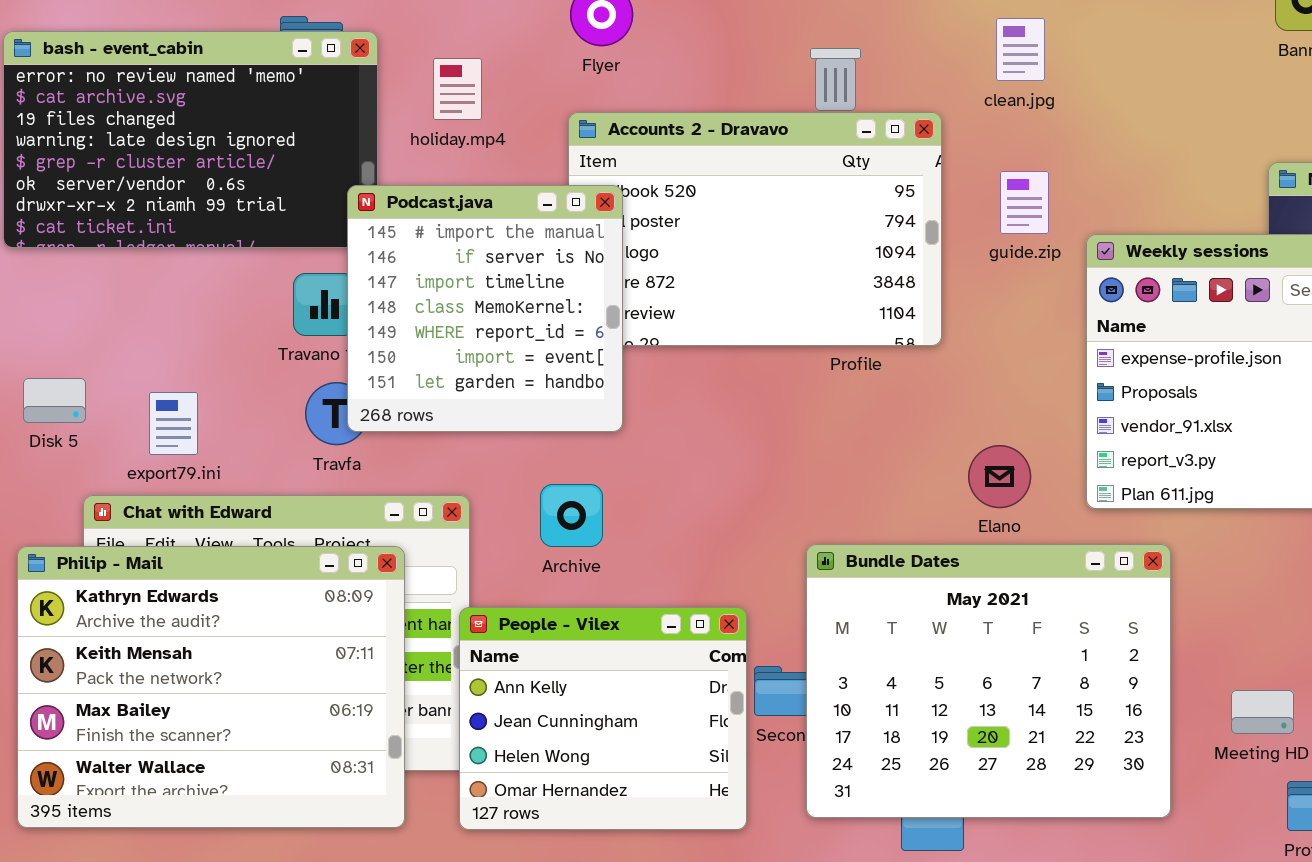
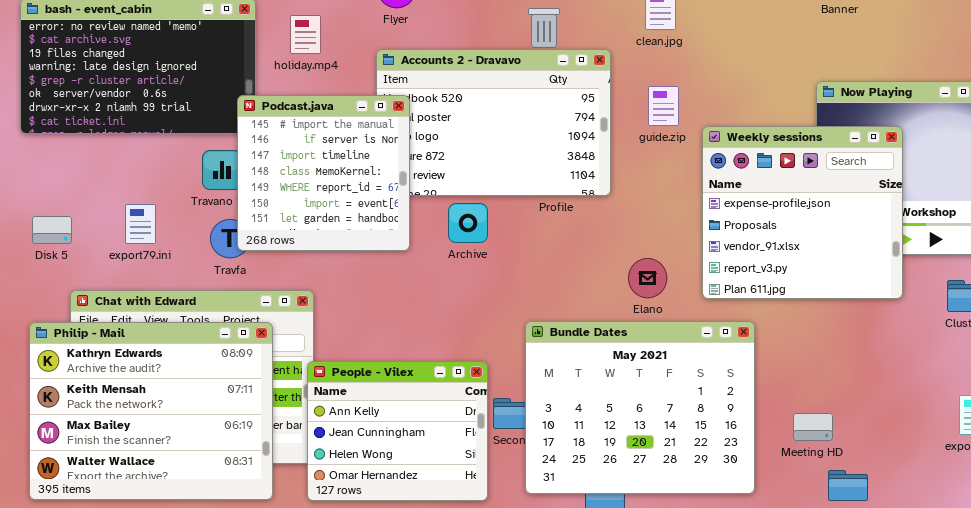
export79.ini: [149,392,198,455] -> [125,204,156,244], moved
Archive: [540,484,603,547] -> [448,203,488,243], moved

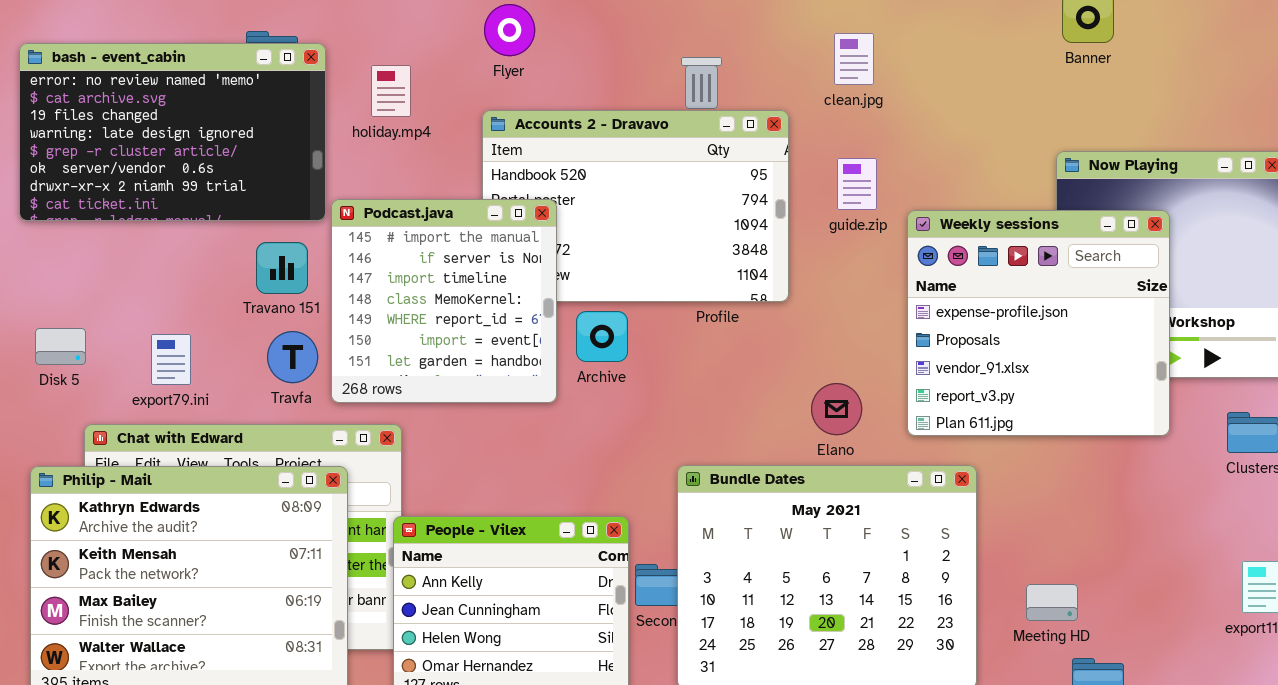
Podcast.java: [237,95,410,251] -> [331,199,557,403], moved
export79.ini: [125,204,156,244] -> [151,334,191,385], moved

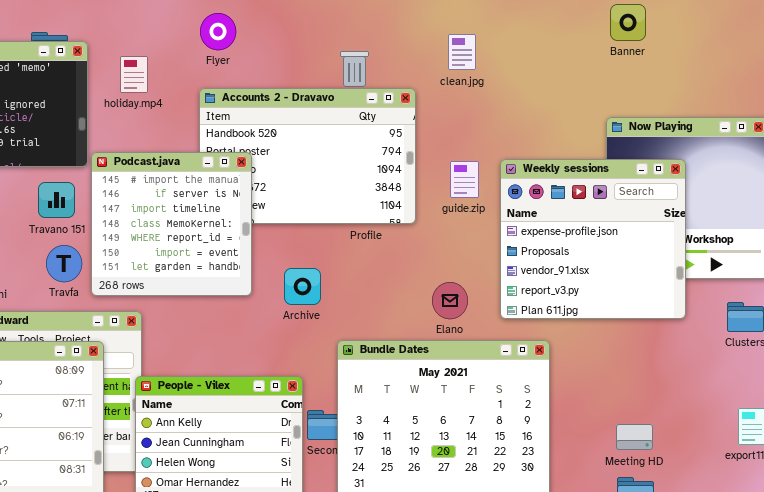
guide.zip: [837,158,877,210] -> [450,161,479,198], moved
Archive: [576,311,628,362] -> [284,268,321,305], moved
Meeting HD: [1026,584,1078,621] -> [616,424,653,450], moved

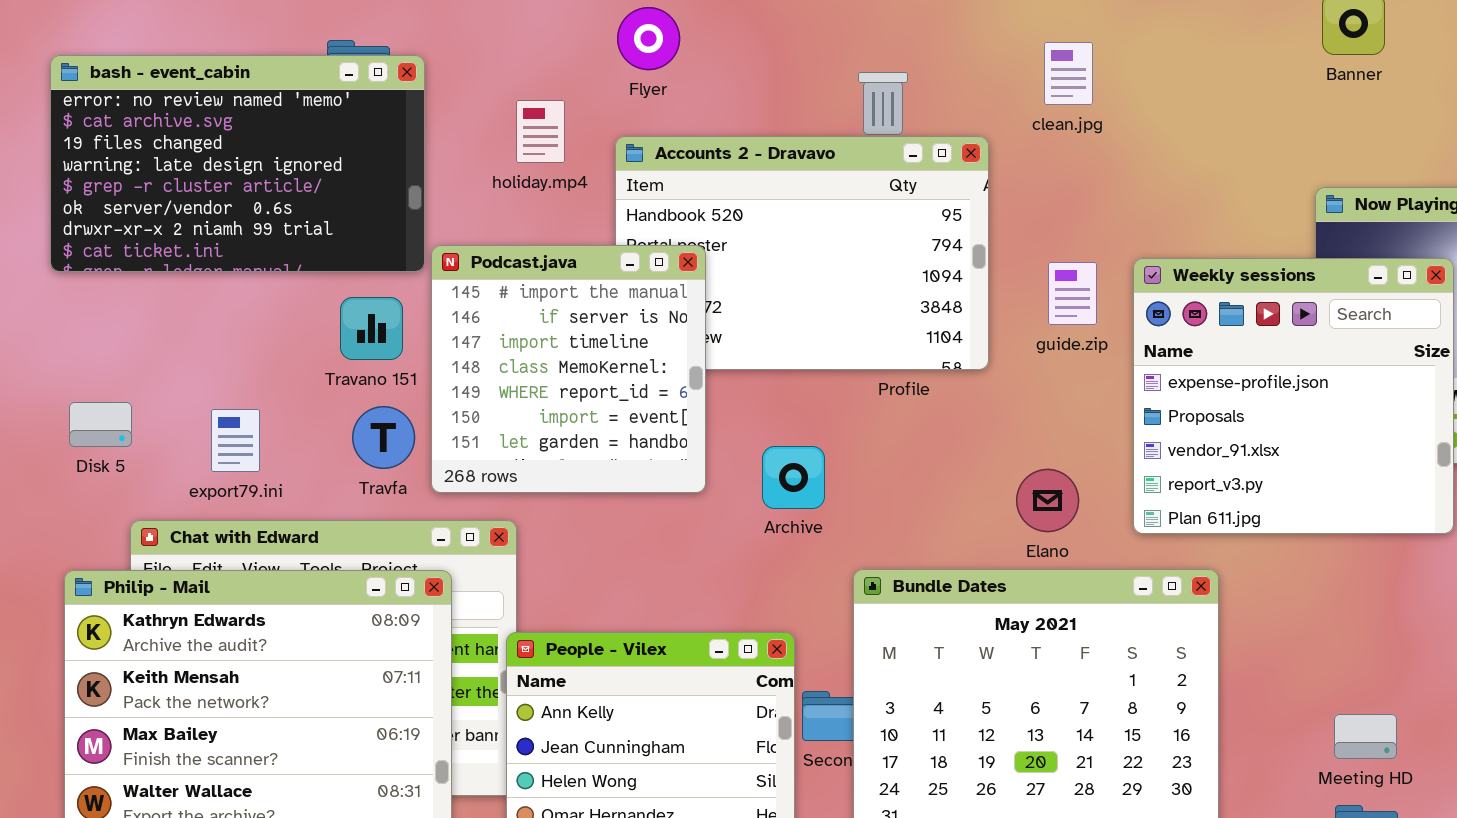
holiday.mp4: [120,56,148,93] -> [516,100,565,163], moved

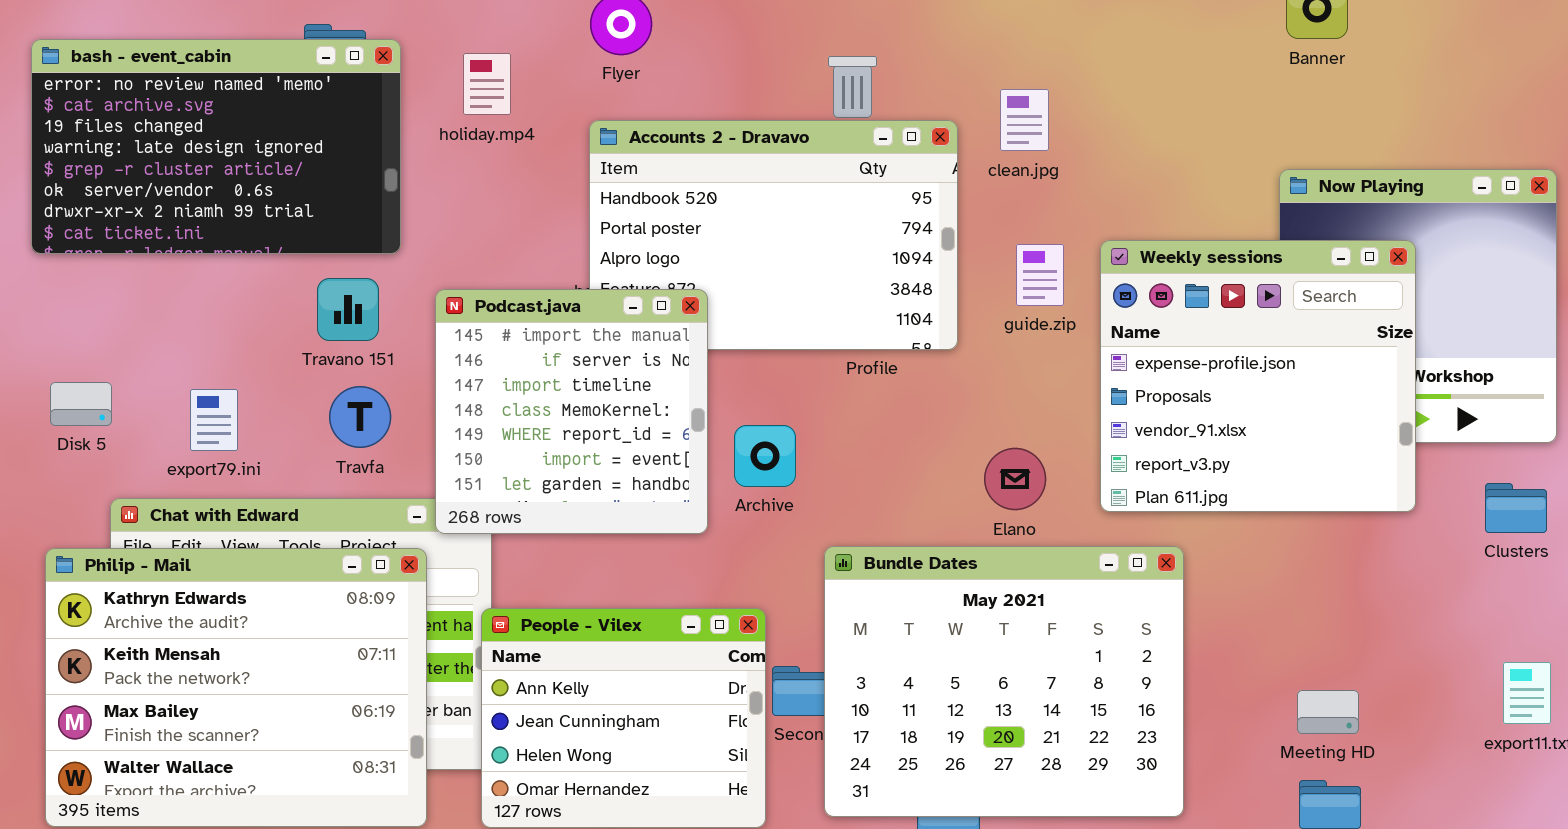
clean.jpg: [1044,42,1093,105] -> [1000,89,1049,151], moved
holiday.mp4: [516,100,565,163] -> [463,53,511,115], moved
Podcast.java: [431,245,706,493] -> [435,289,708,534], moved

